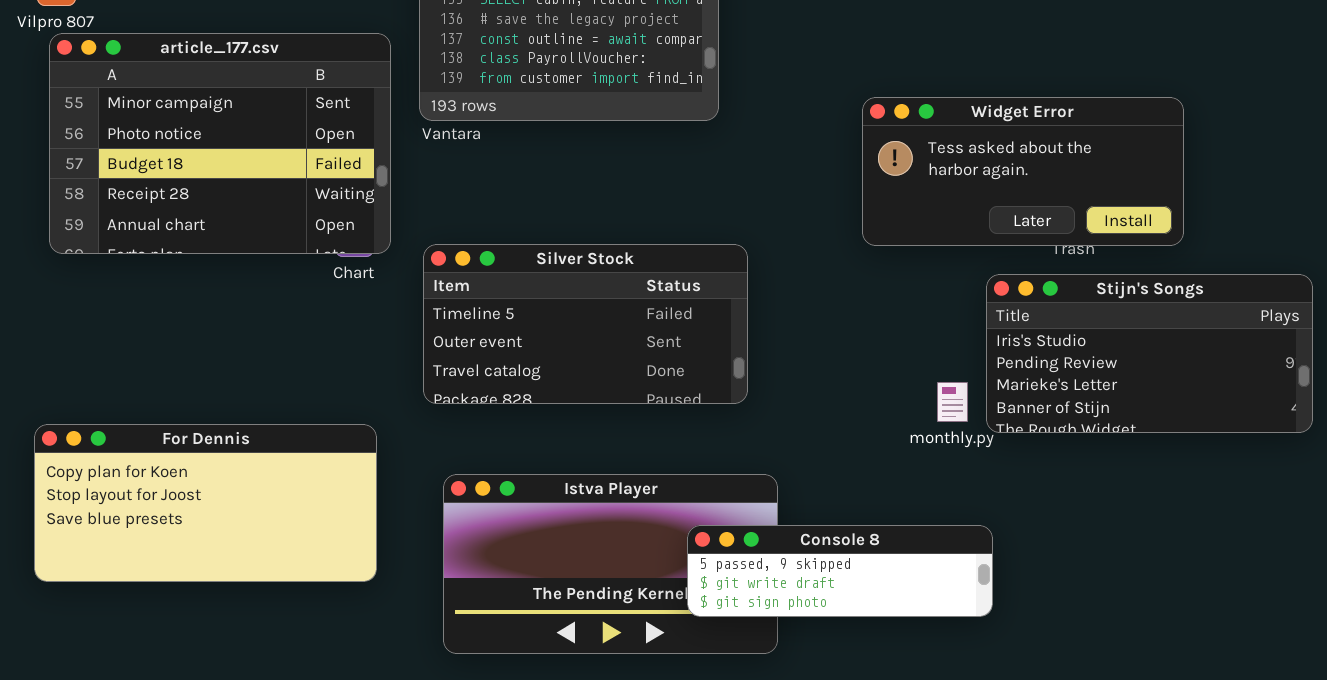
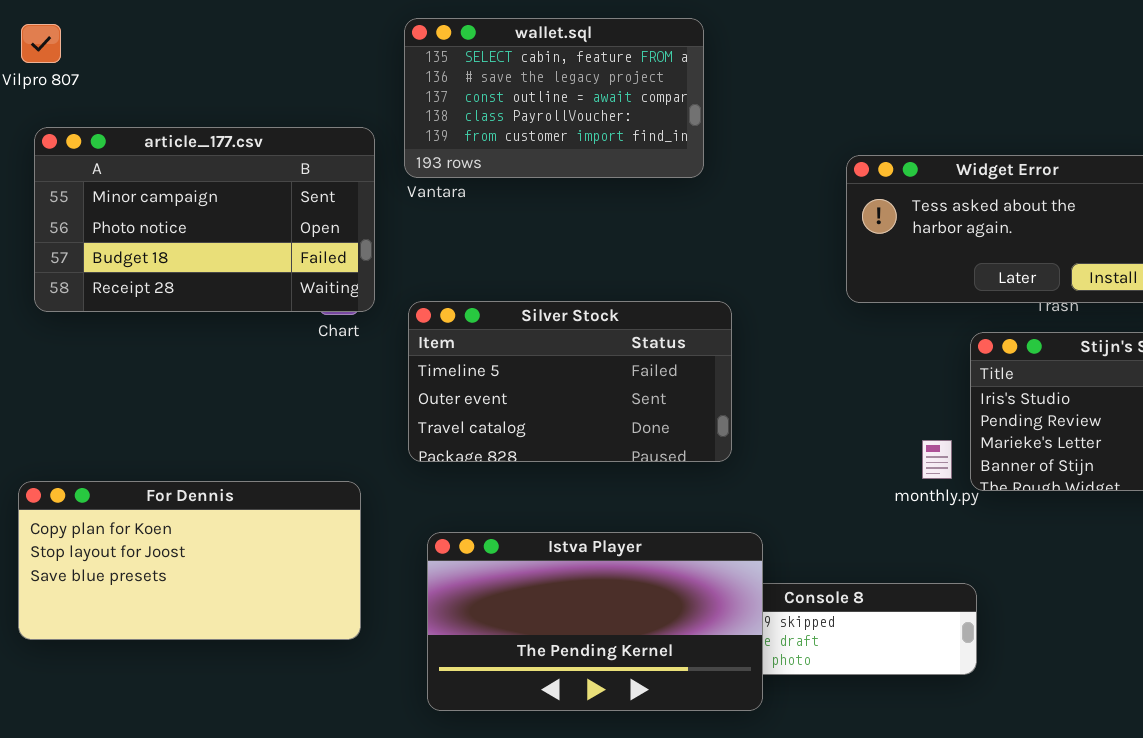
article_177.csv: [49,33,391,254] -> [34,127,375,312], resized
Istva Player: [443,474,778,654] -> [427,532,763,711], raised

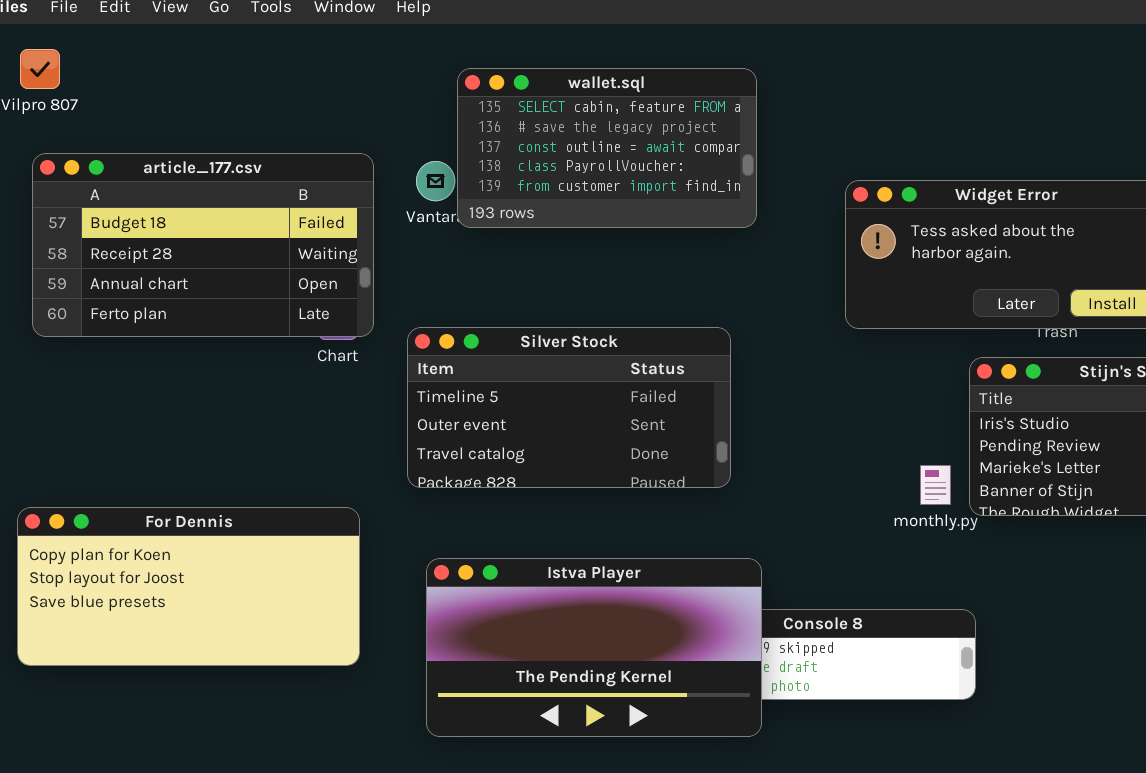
wallet.sql: [404,18,704,178] -> [457,68,757,228], moved
article_177.csv: [34,127,375,312] -> [32,153,374,337], scrolled down 2 rows

